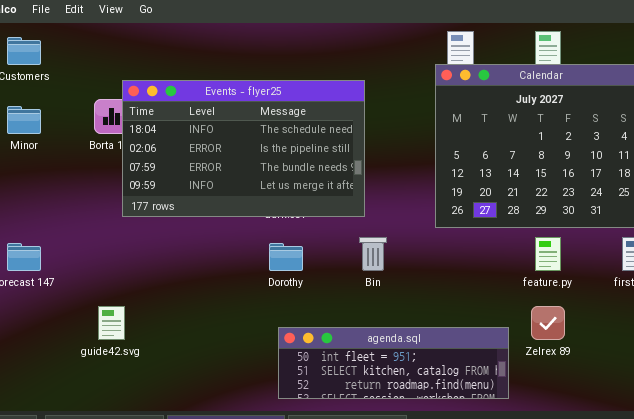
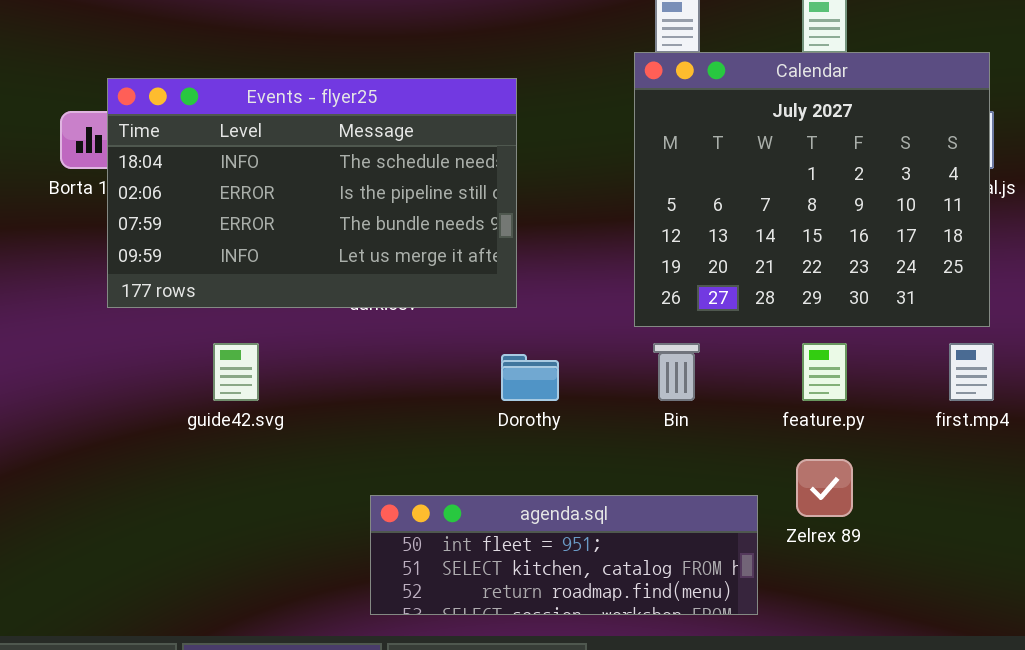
Bin: [359,237,387,271] -> [653,343,700,401], moved
Dorothy: [269,243,303,271] -> [501,354,559,401], moved
guide42.svg: [98,306,125,340] -> [213,343,259,401], moved

